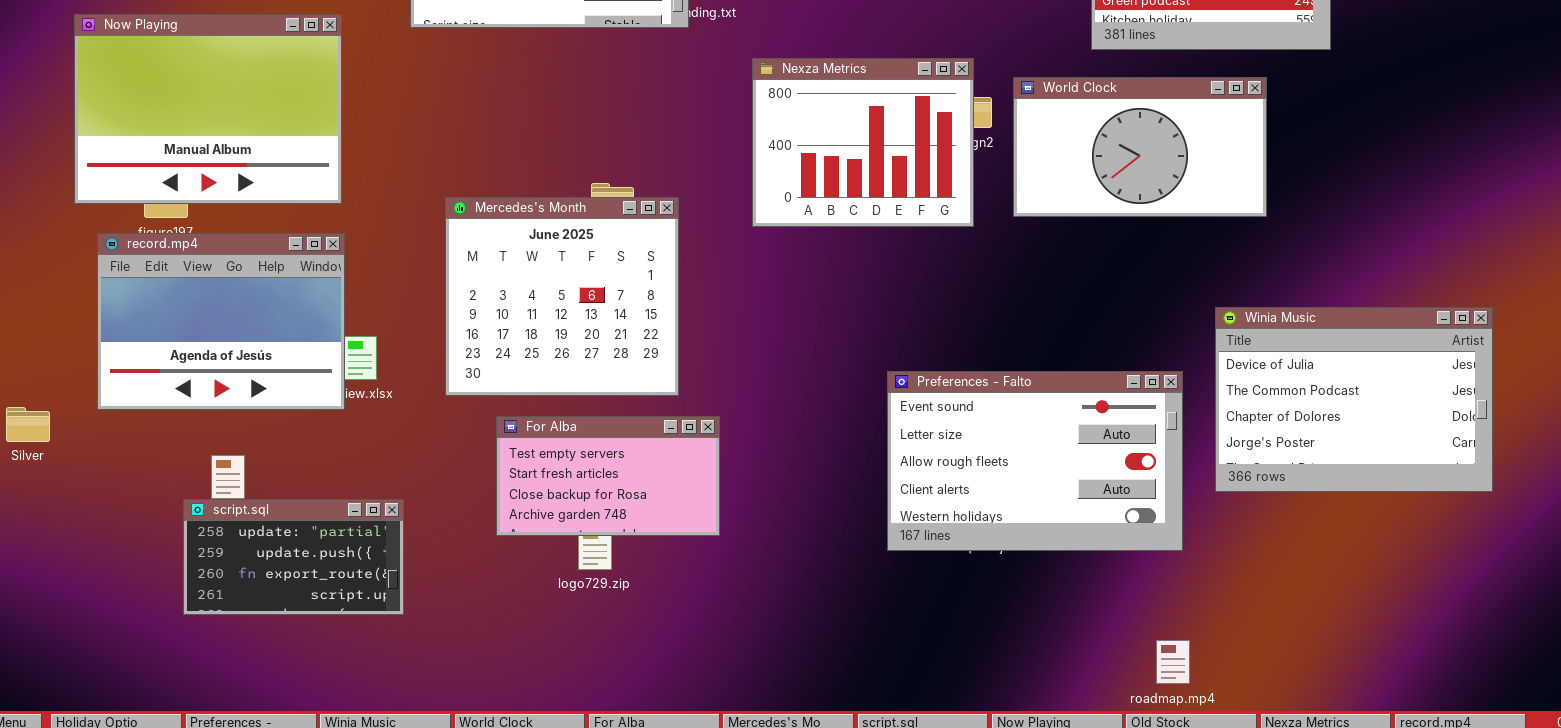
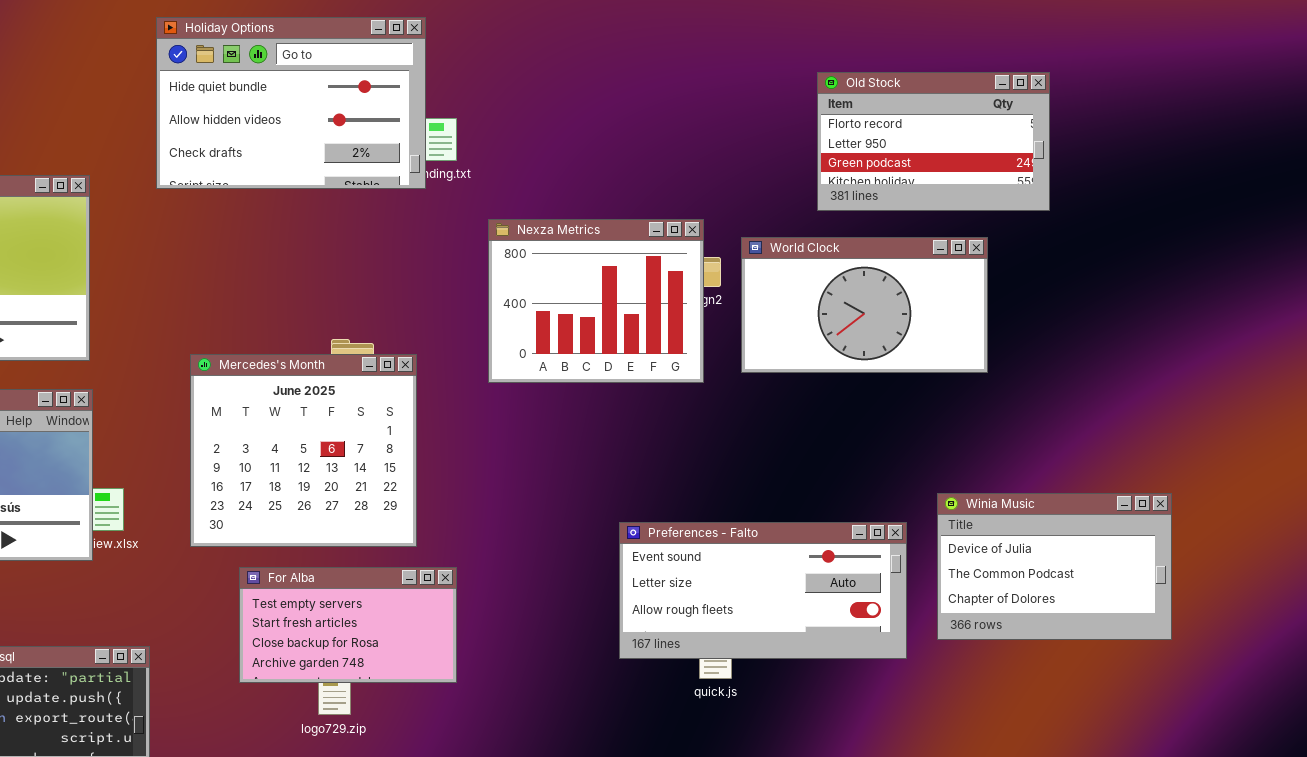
Winia Music: [1215,307,1493,492] -> [937,493,1172,640], resized
Preferences - Falto: [887,371,1183,551] -> [619,522,907,659], resized

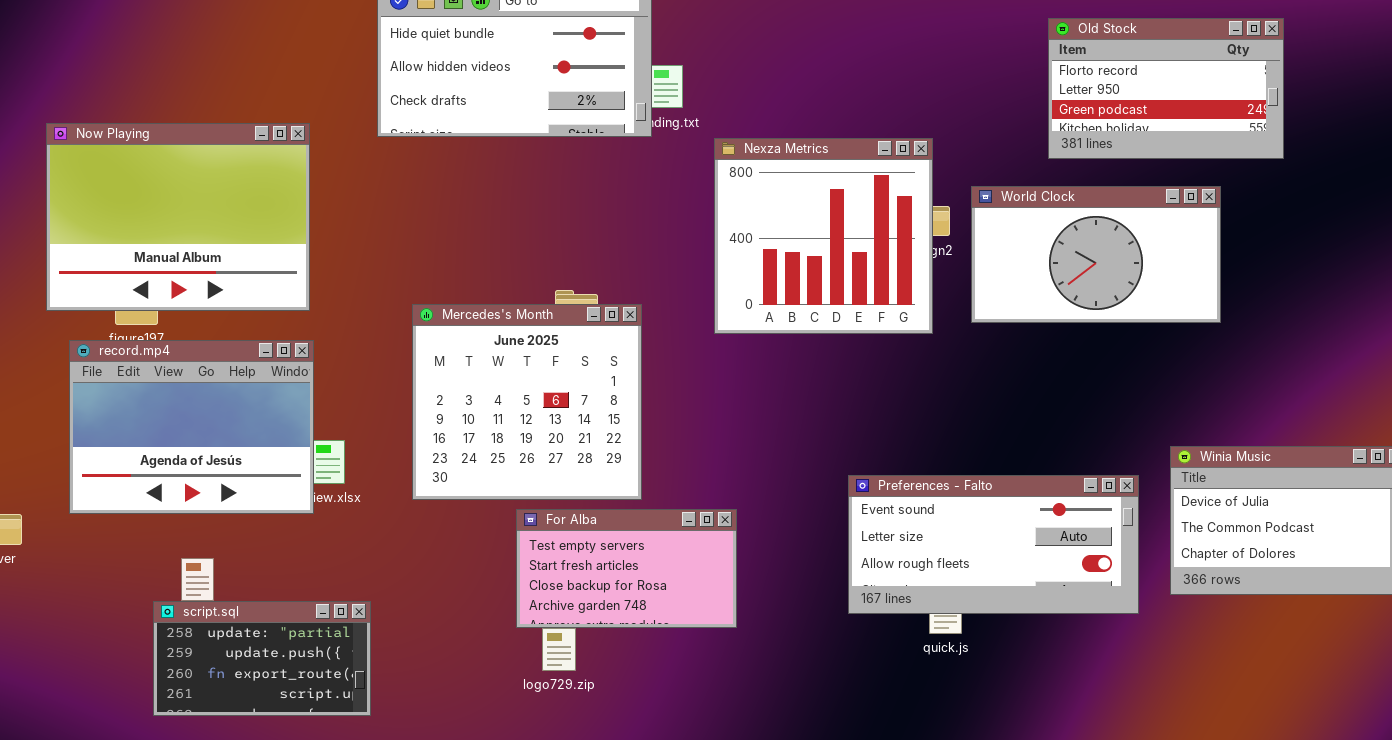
Nexza Metrics: [488,219,704,383] -> [714,138,933,334], resized
For Alba: [239,567,457,683] -> [516,509,737,628], moved

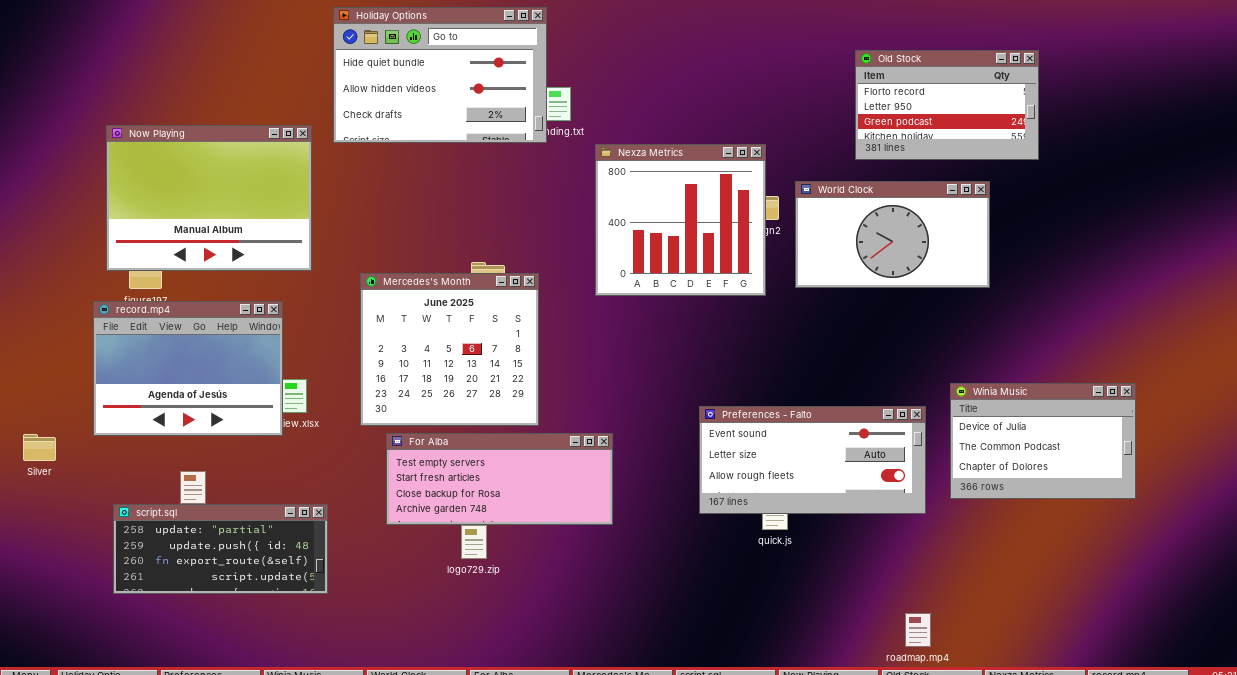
Now Playing: [46,123,310,311] -> [106,125,312,271], moved
For Alba: [516,509,737,628] -> [386,433,613,525], resized
script.sql: [153,601,371,716] -> [113,504,328,594], resized

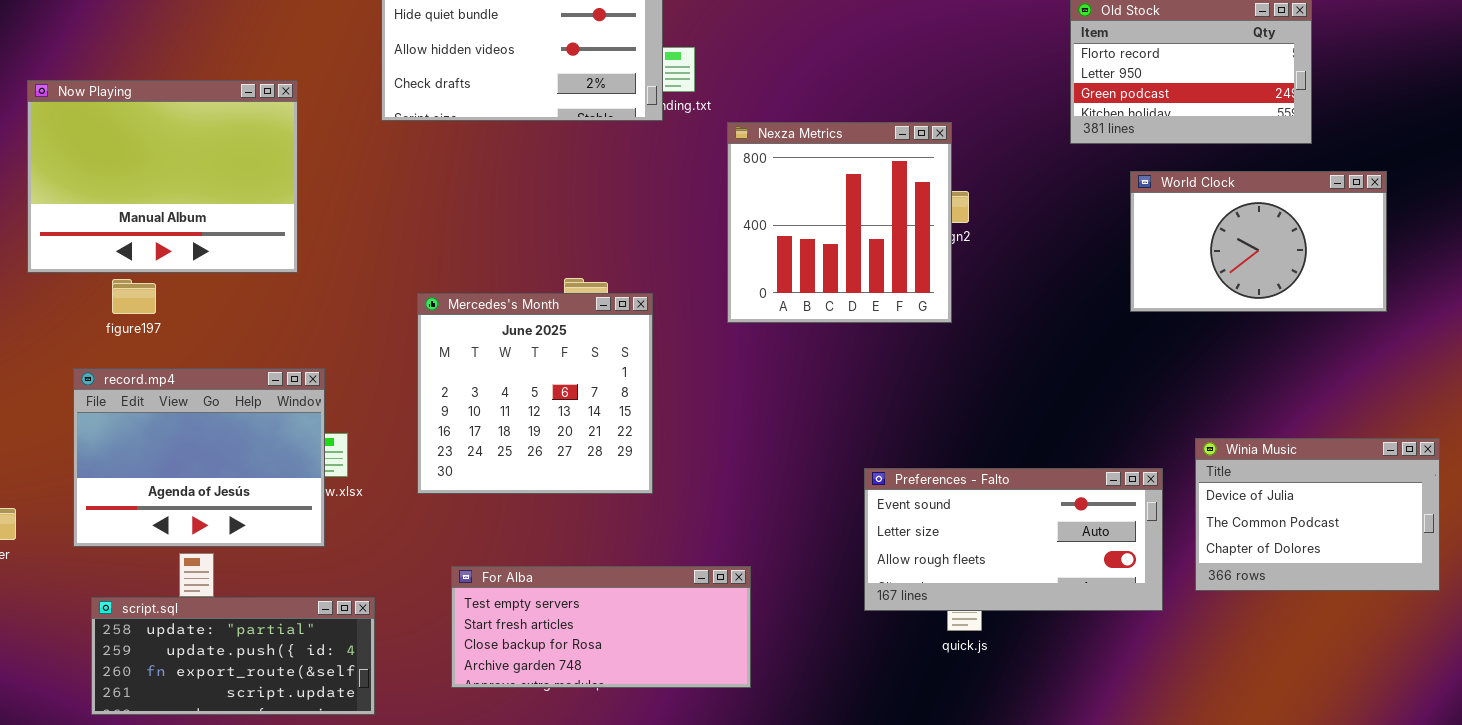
Now Playing: [106,125,312,271] -> [27,80,298,273], moved
World Clock: [795,181,990,288] -> [1130,171,1387,312], moved
record.mp4: [93,301,283,436] -> [73,368,325,547], moved
For Alba: [386,433,613,525] -> [451,566,751,688], moved

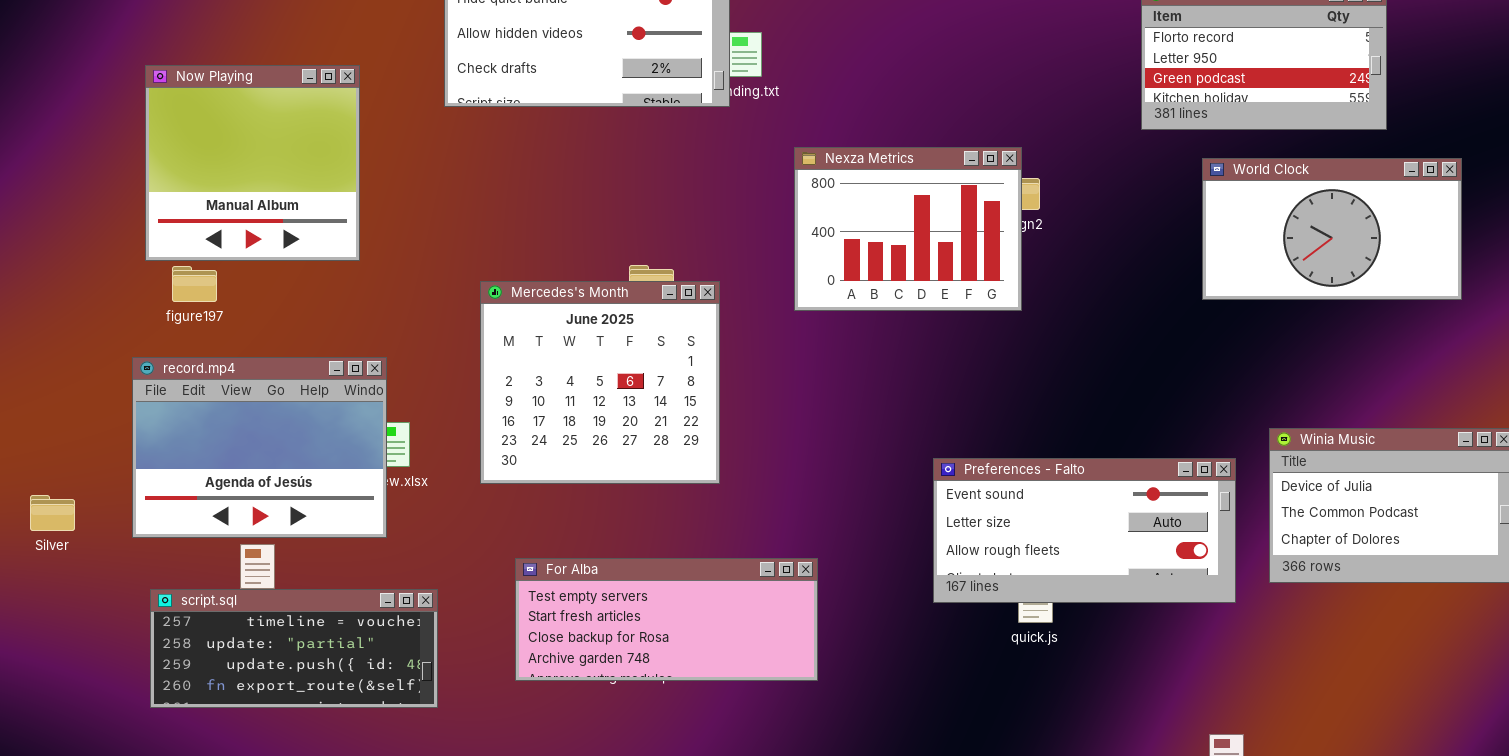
Now Playing: [27,80,298,273] -> [145,65,360,261], resized
Nexza Metrics: [727,122,952,323] -> [794,147,1022,311], resized
script.sql: [91,597,375,715] -> [150,589,438,708], scrolled up 1 row

